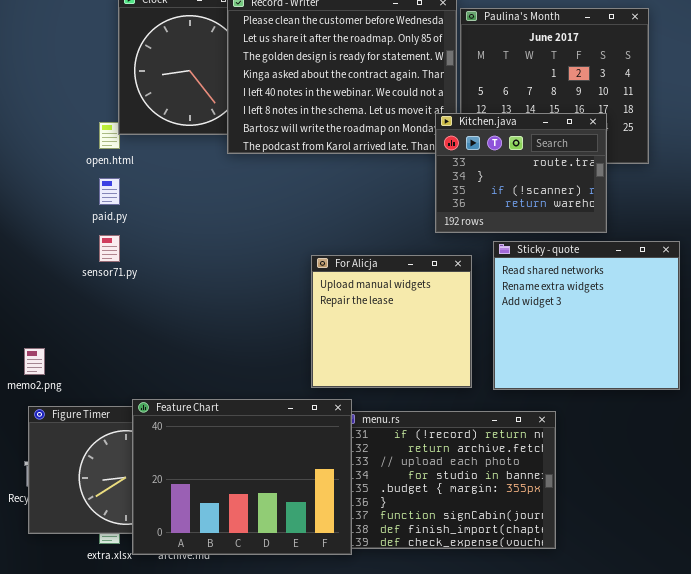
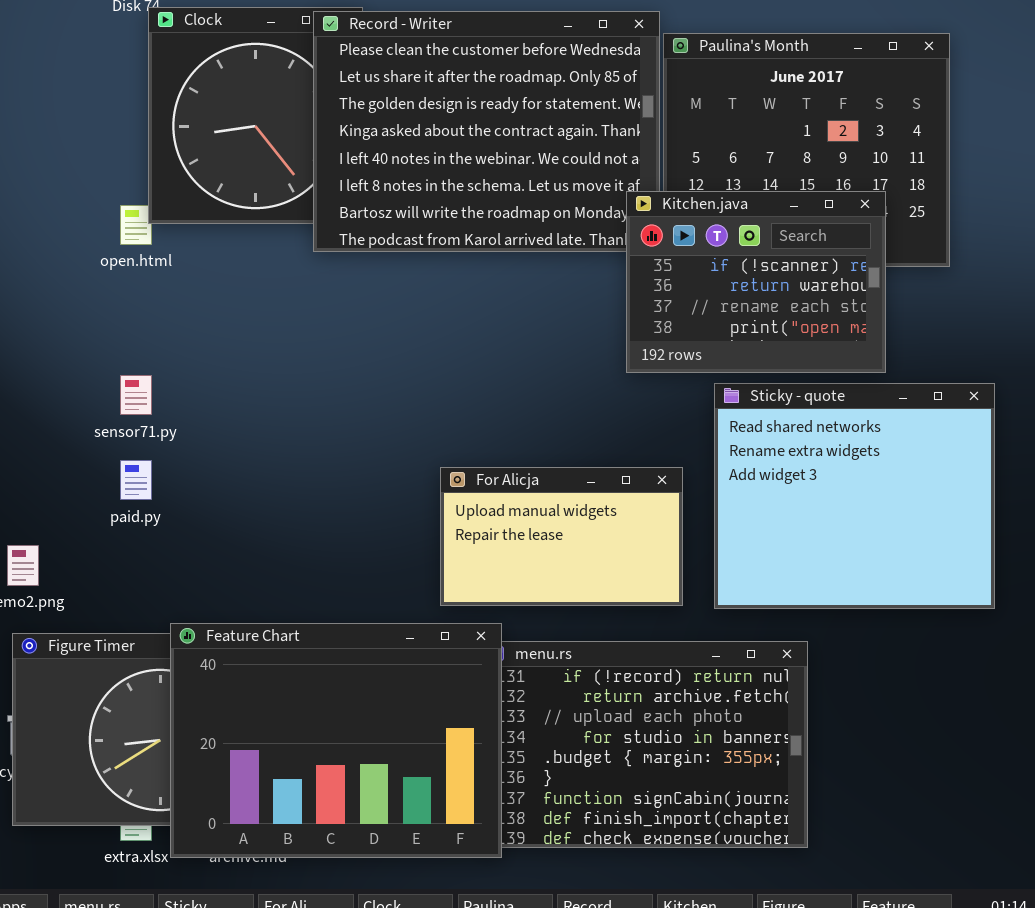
Kitchen.java: [435,113,607,233] -> [626,191,886,373], scrolled down 2 rows
paid.py: [99,178,120,205] -> [120,460,152,500], moved
For Alicja: [311,255,472,388] -> [440,467,683,606], resized

